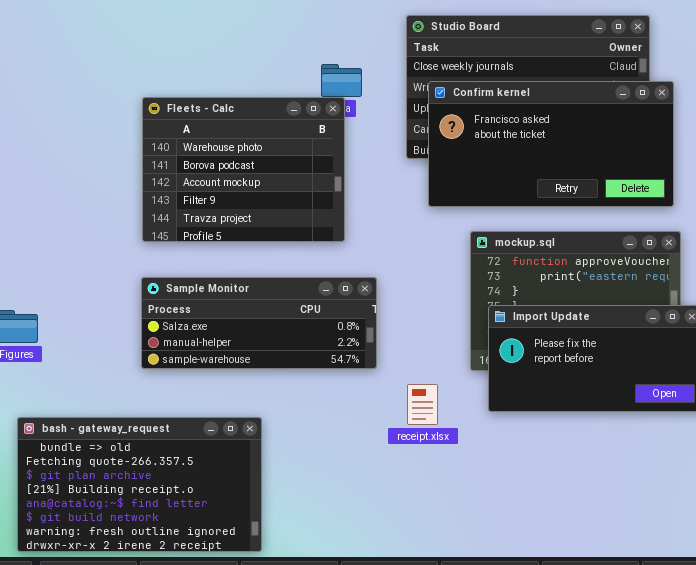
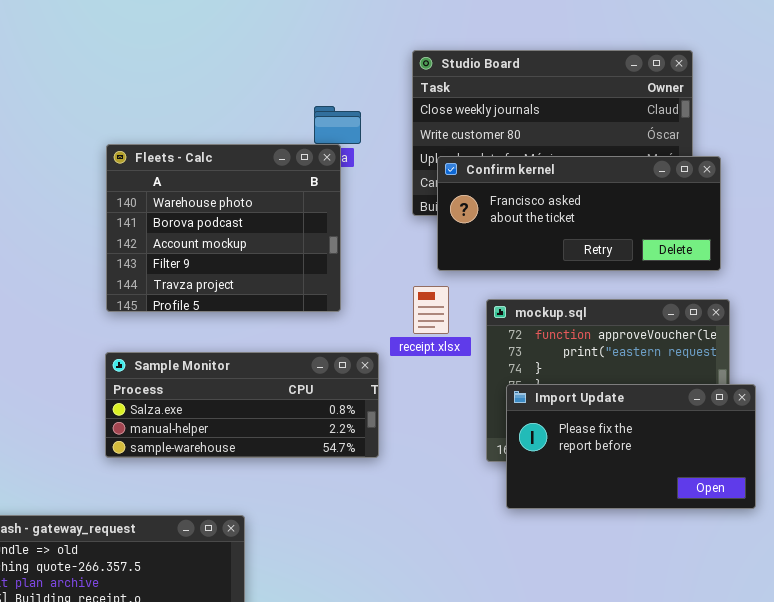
Confirm kernel: [428,81,674,207] -> [437,156,721,271], resized
receipt.xlsx: [407,384,438,425] -> [413,286,449,334], moved

